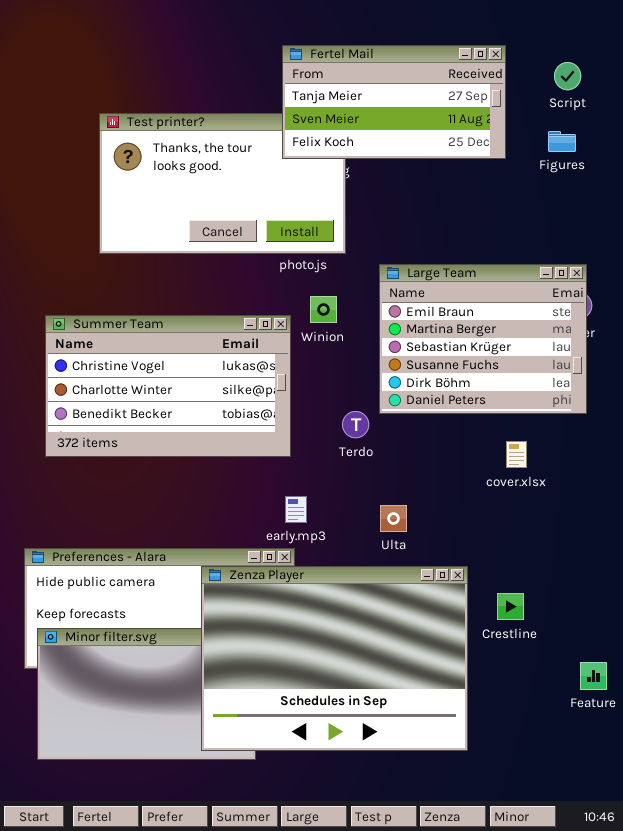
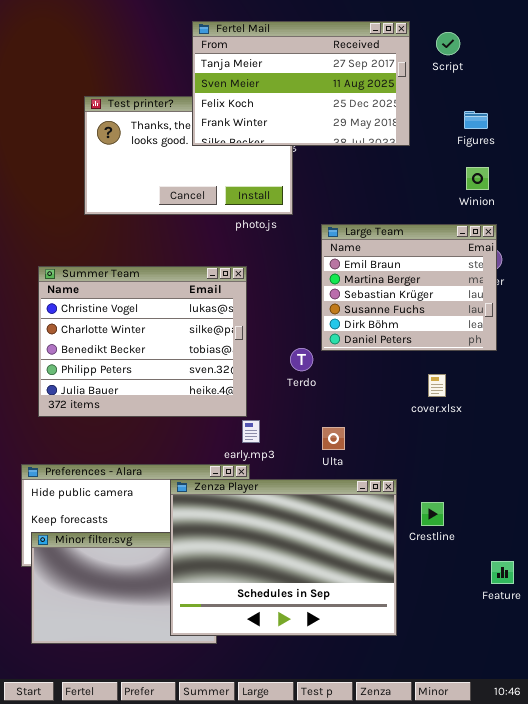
Fertel Mail: [282,45,506,159] -> [192,21,410,146], moved, resized
Script: [554,62,581,90] -> [436,32,460,55], moved
Winion: [310,296,337,323] -> [466,167,489,190], moved
Summer Team: [45,315,291,457] -> [38,266,247,417], resized

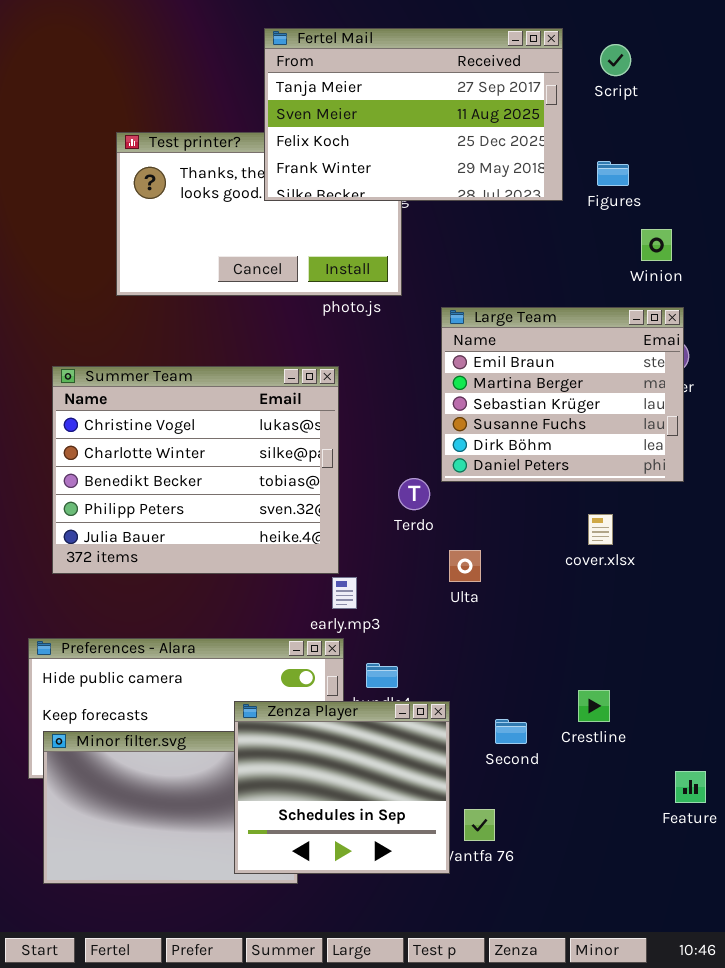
Figures: [464,111,488,129] -> [597,161,629,186], moved
Ulta: [322,427,345,450] -> [449,550,481,582], moved
Zenza Player: [170,479,397,636] -> [234,701,450,874], resized

